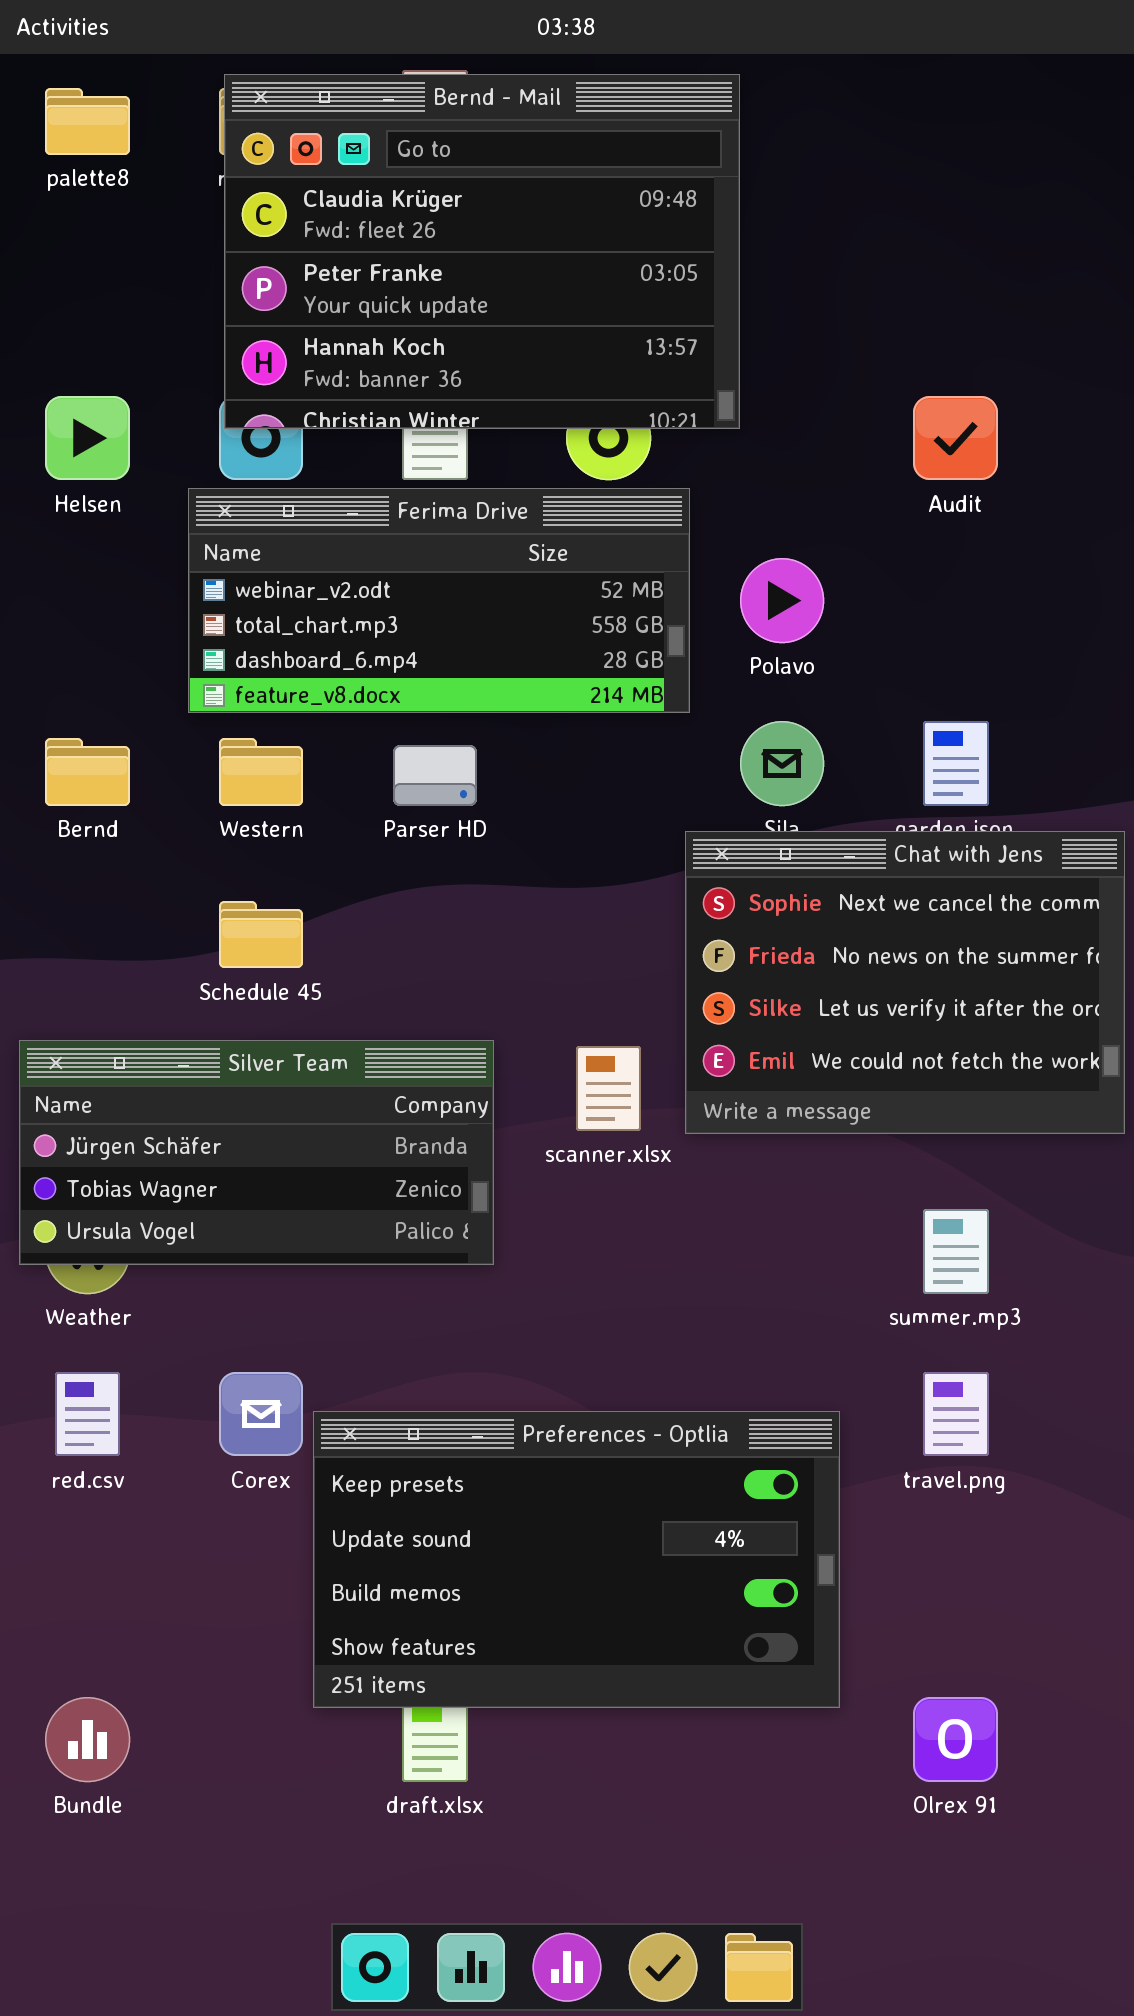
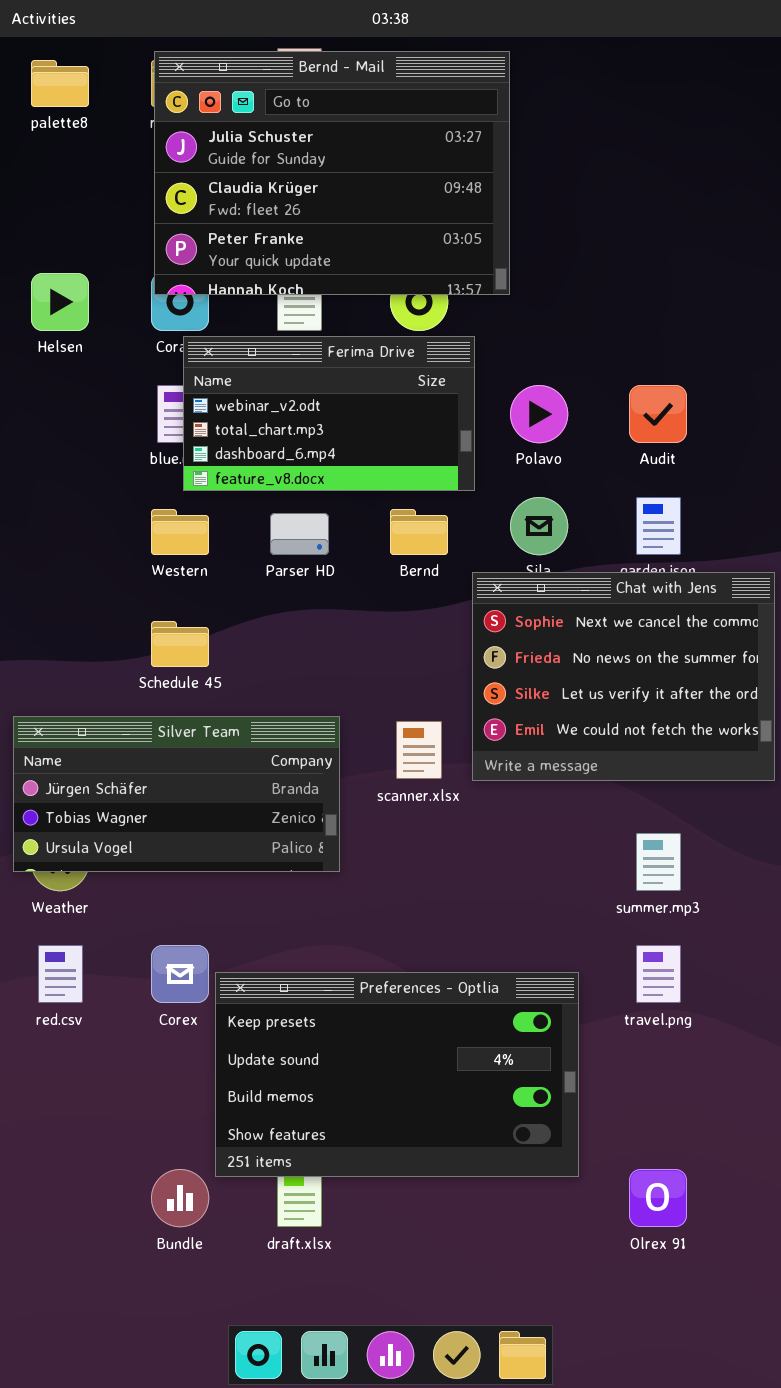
Bernd - Mail: [224,74,740,429] -> [154,51,510,295], scrolled up 1 row
Audit: [913,396,998,480] -> [629,385,687,443], moved
Ferima Drive: [188,488,690,713] -> [183,336,475,491], resized
Bernd: [45,738,130,806] -> [390,509,448,555], moved
Bundle: [45,1697,130,1782] -> [151,1169,209,1227], moved

